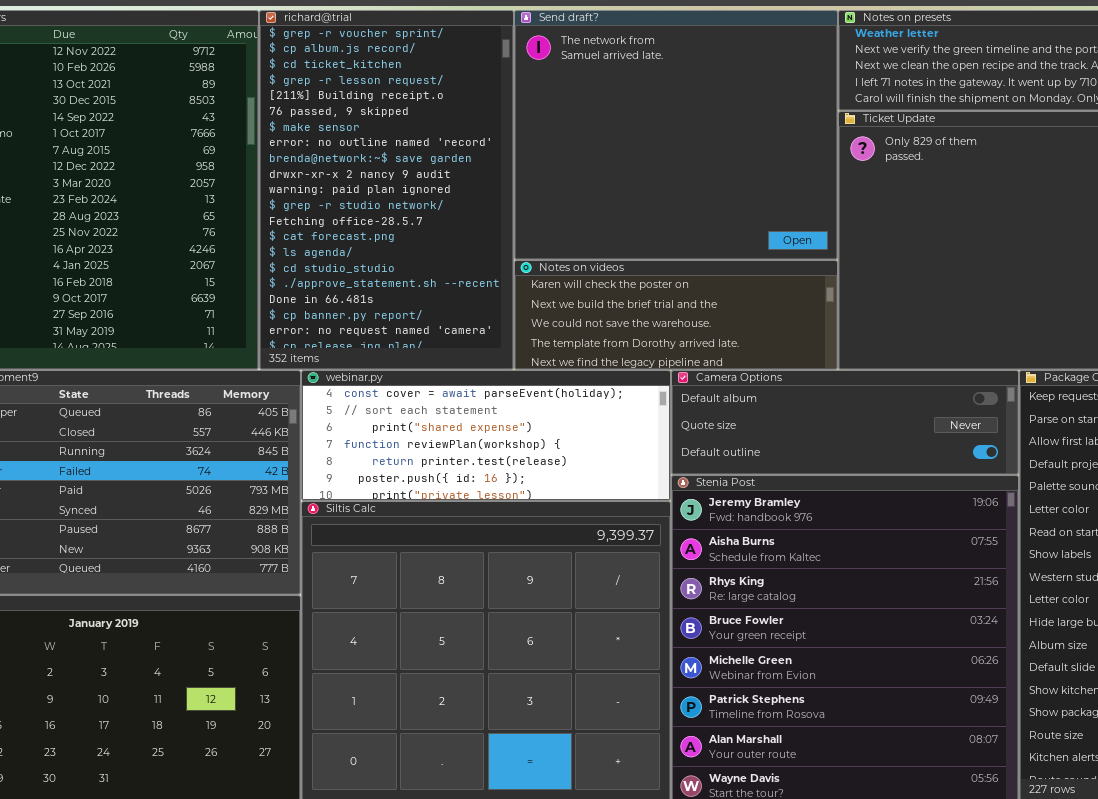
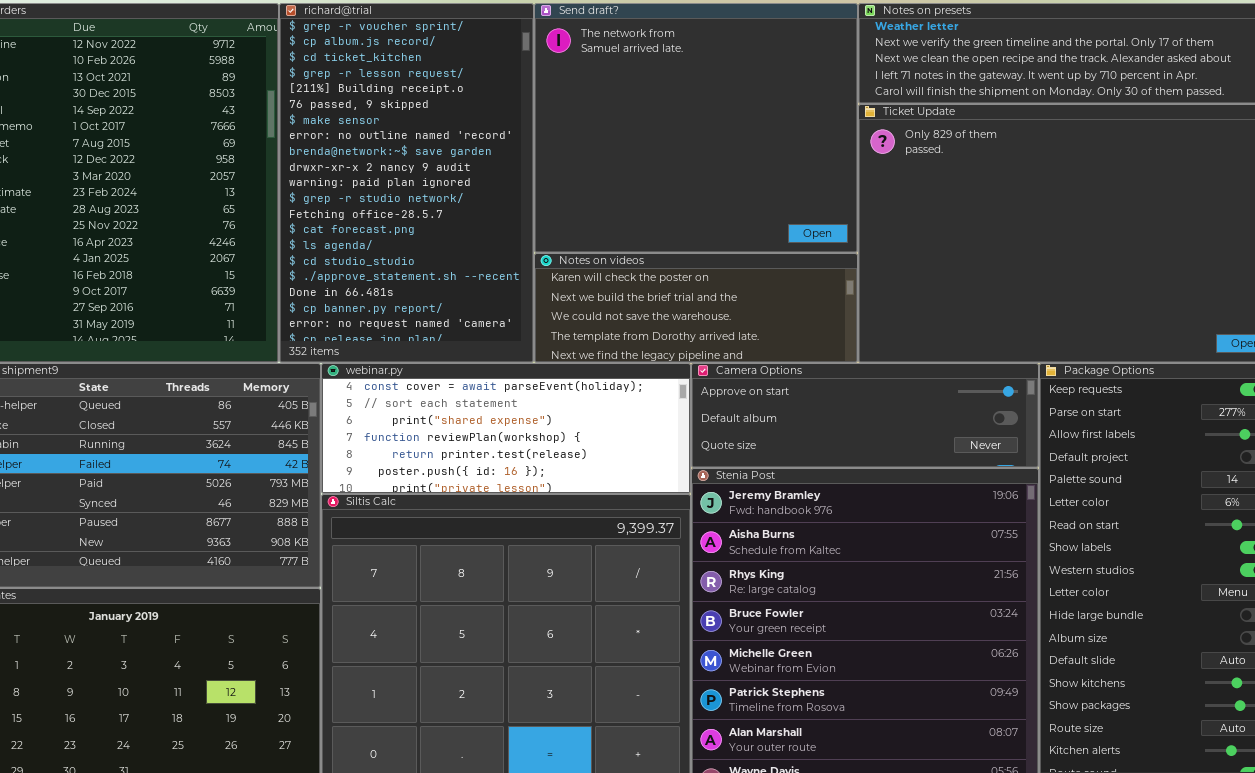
Camera Options: [671,370,1019,475] -> [691,363,1039,468], scrolled up 1 row

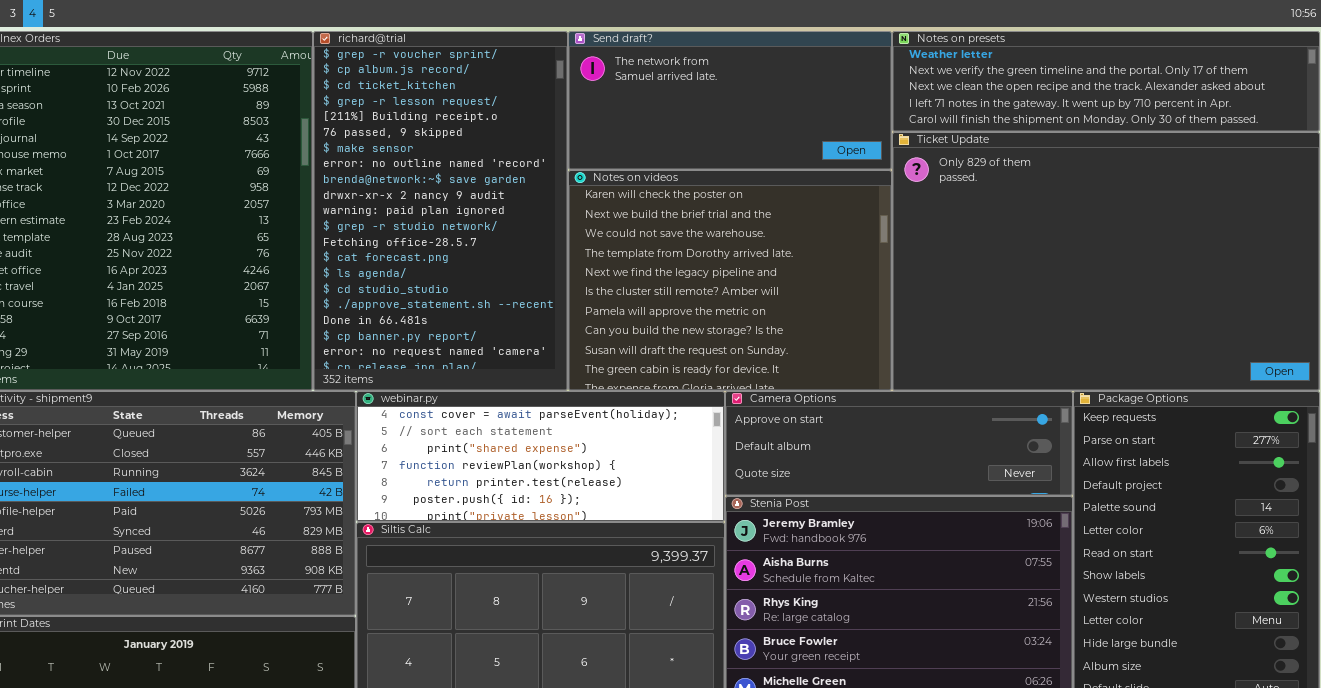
Send draft?: [534,3,858,253] -> [568,31,892,170], resized
Notes on videos: [534,253,858,363] -> [568,170,892,391], resized

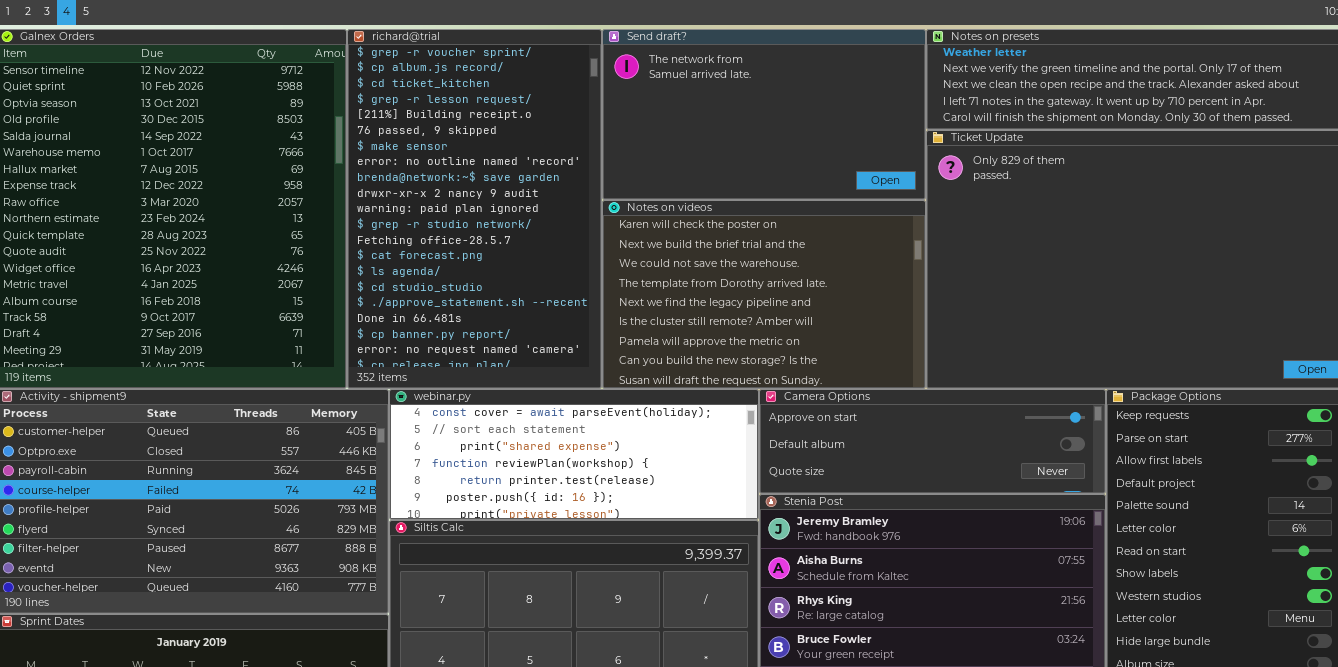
Send draft?: [568,31,892,170] -> [602,29,926,200], resized
Notes on videos: [568,170,892,391] -> [602,200,926,389], resized

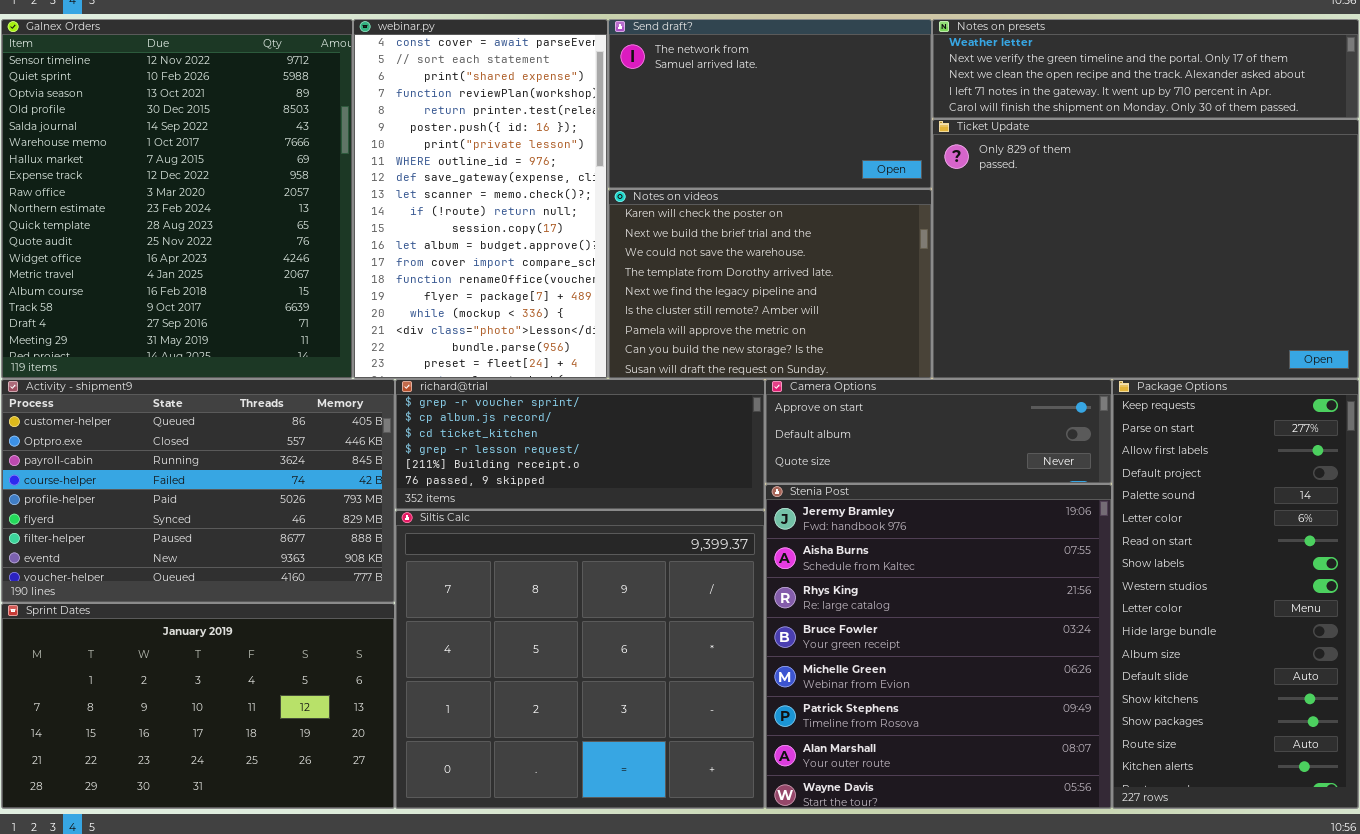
richard@trial: [347,29,602,389] -> [395,379,765,510], moved, resized
webinar.py: [389,389,759,520] -> [353,19,608,379], moved, resized

